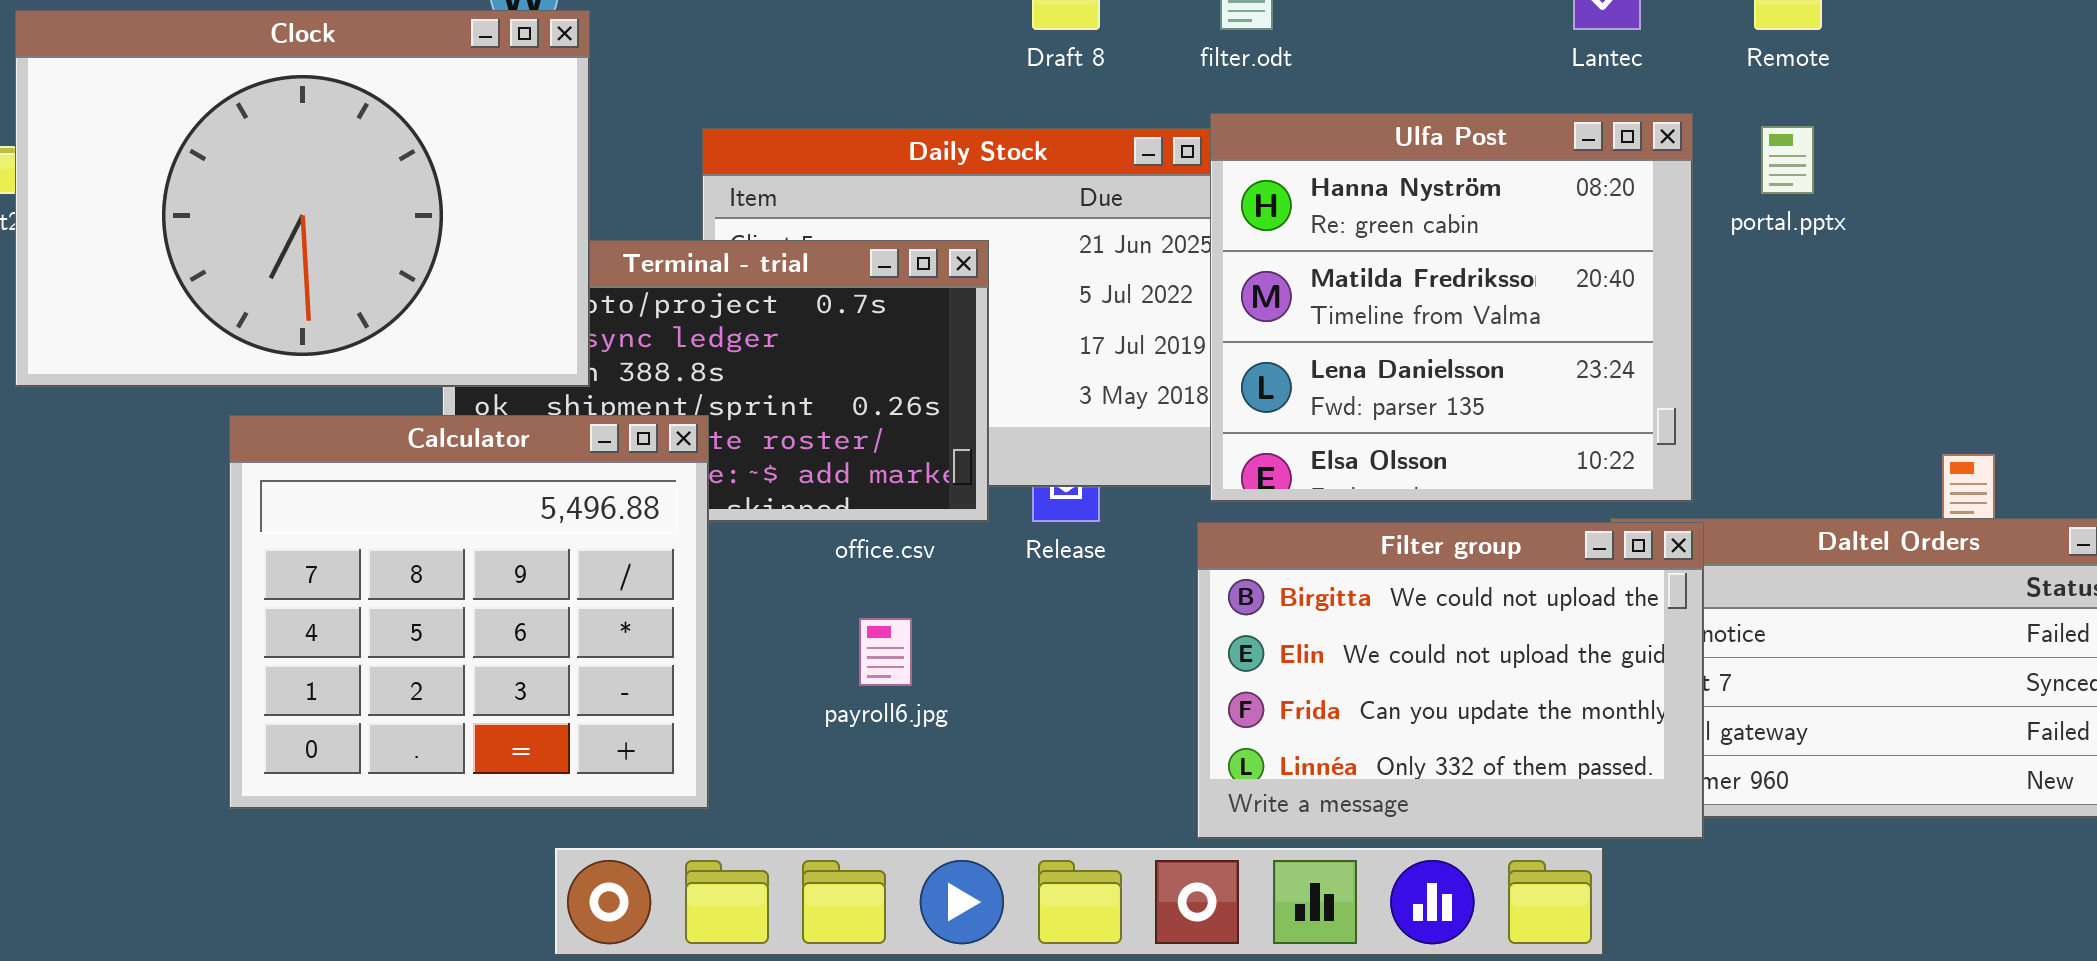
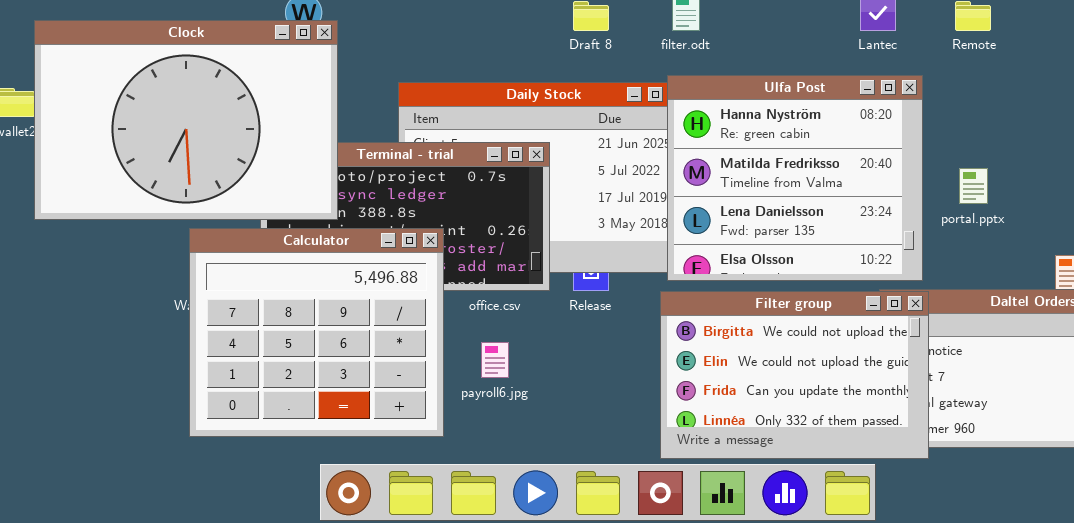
portal.pptx: [1761,126,1814,194] -> [959,168,988,204], moved
Calculator: [229,415,709,809] -> [189,228,444,437], moved

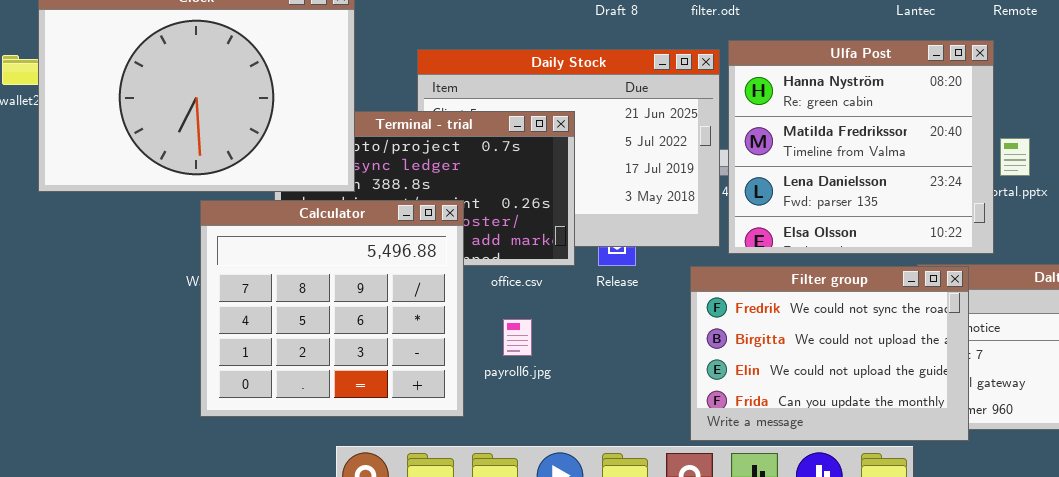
Ulfa Post: [667,75,923,281] -> [728,40,994,254], moved
Filter group: [660,291,929,459] -> [690,266,969,441], scrolled up 1 row

